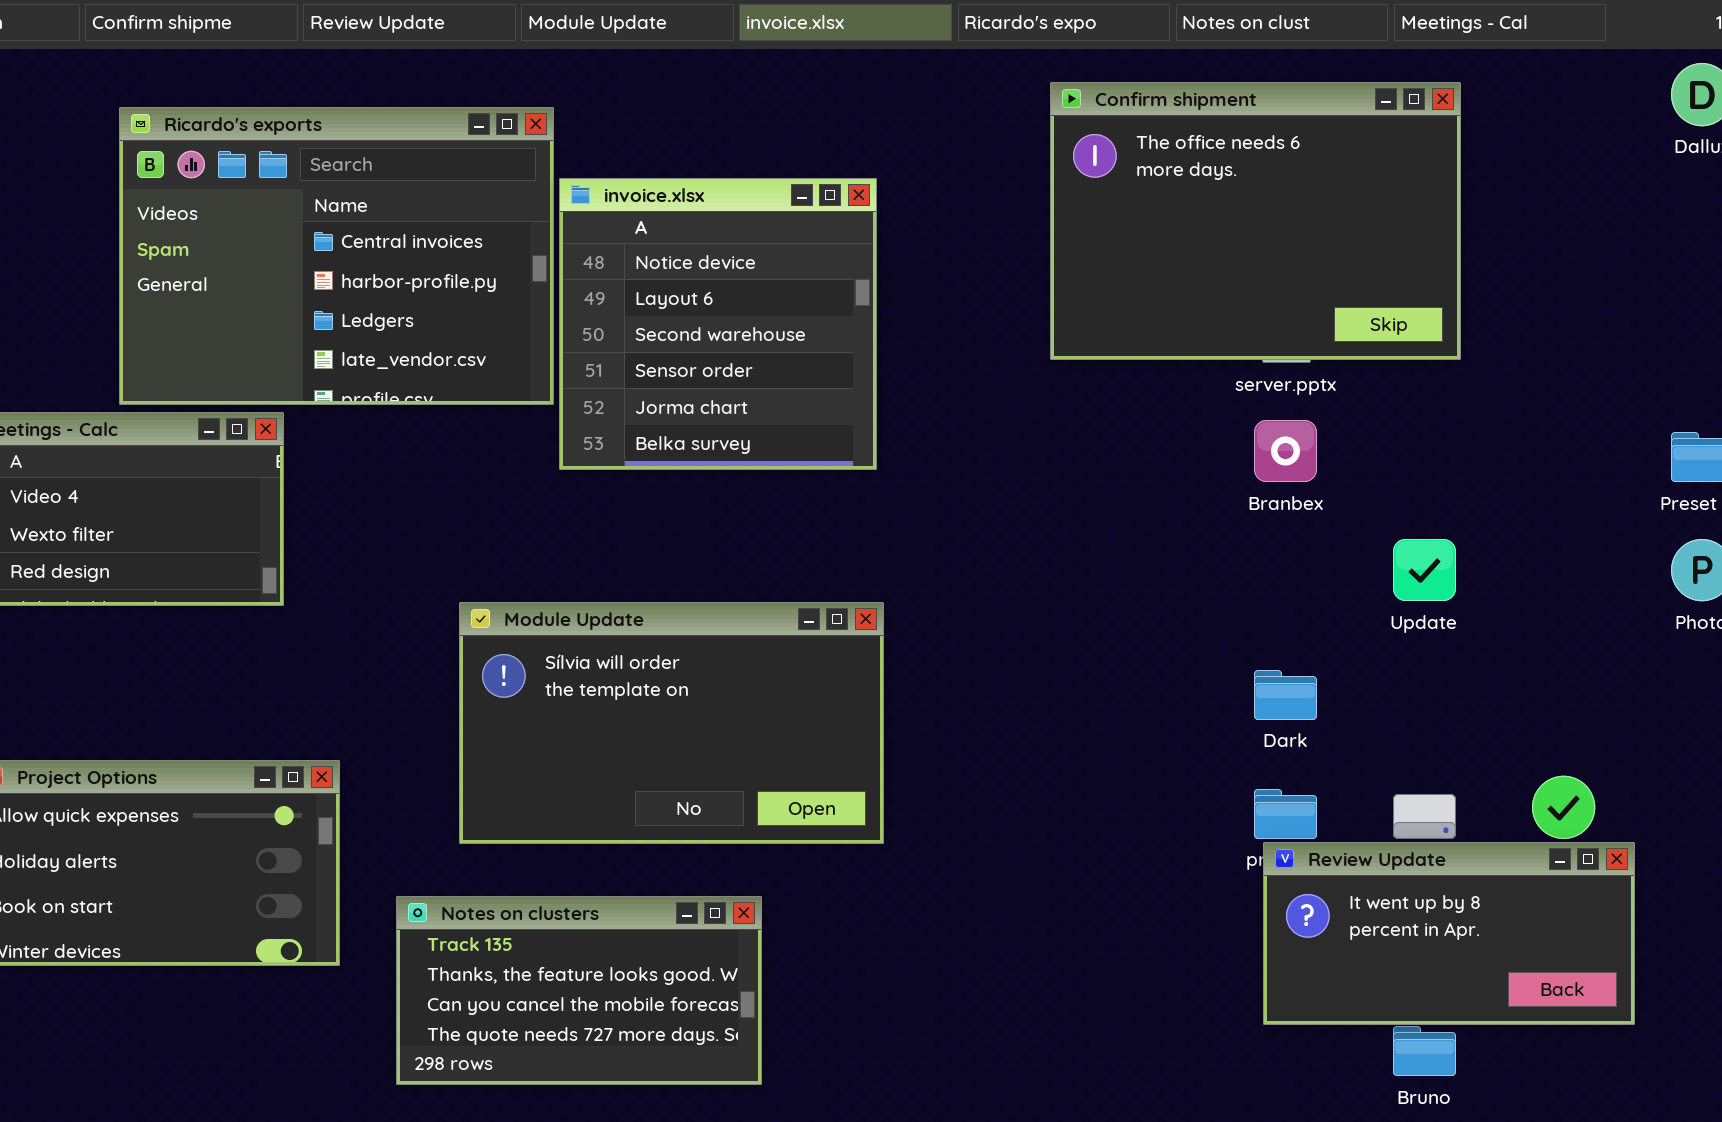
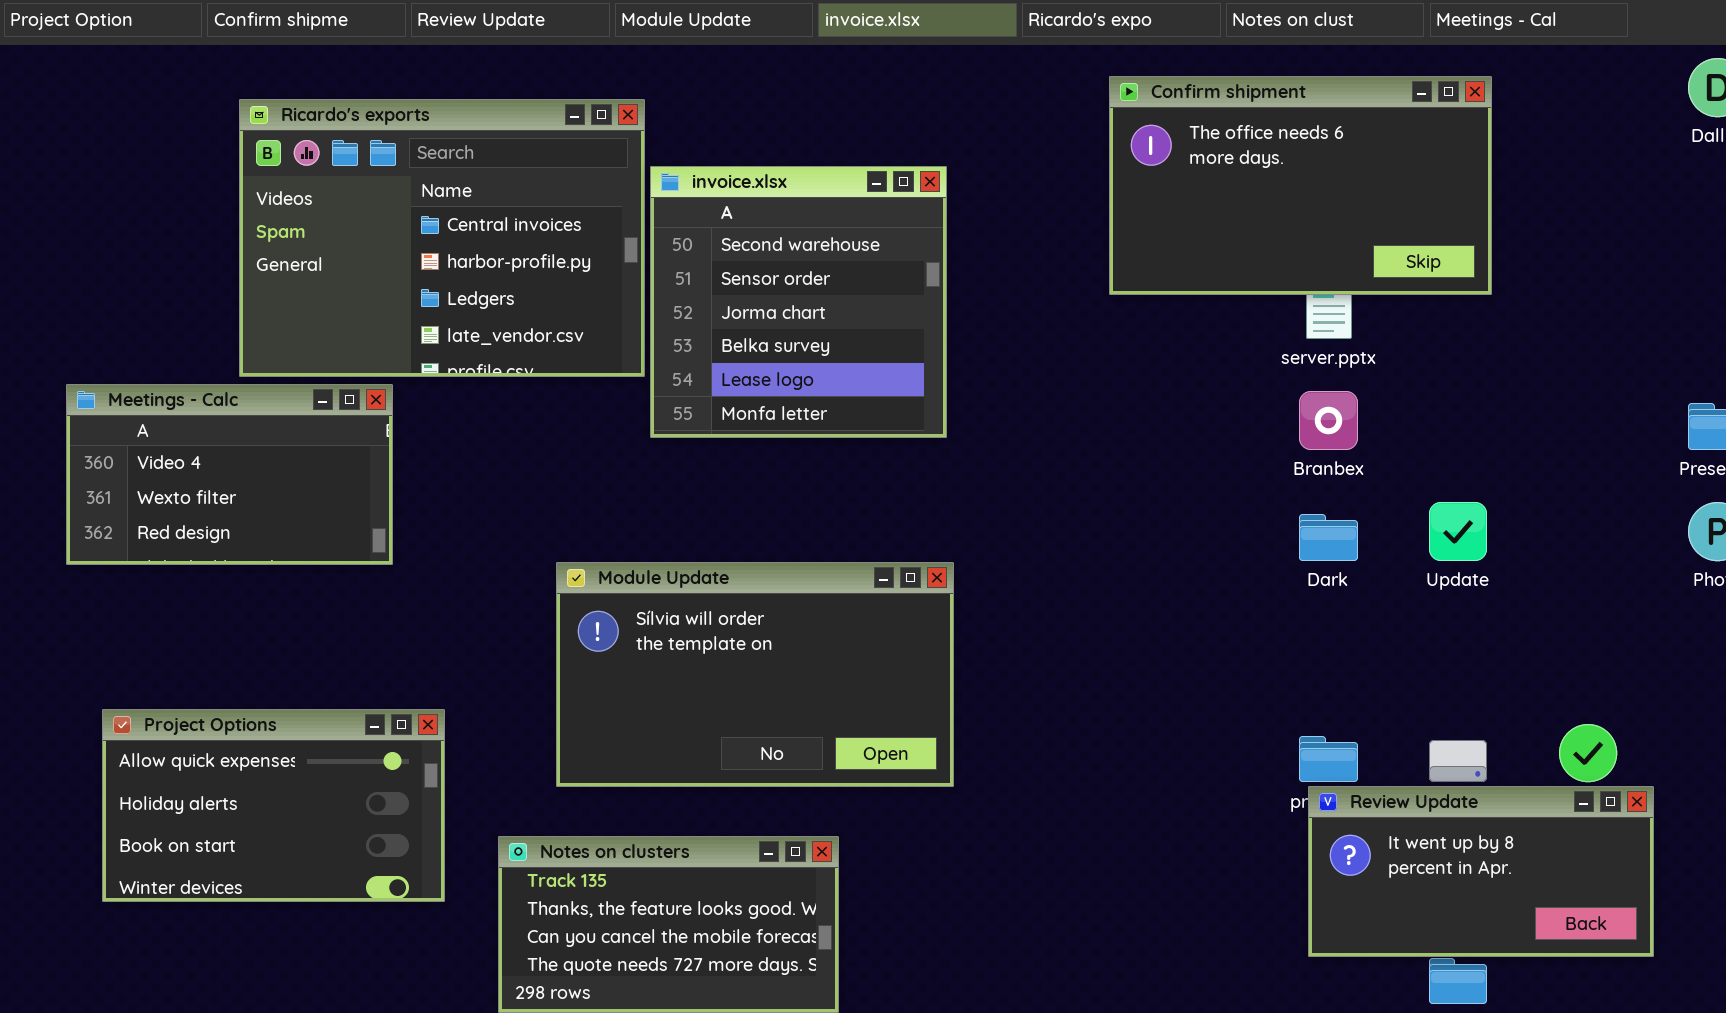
Confirm shipment: [1050,82,1461,360] -> [1109,76,1492,295], resized
invoice.xlsx: [559,178,877,470] -> [650,166,947,438], scrolled down 2 rows
Dark: [1254,670,1317,720] -> [1299,514,1358,561], moved

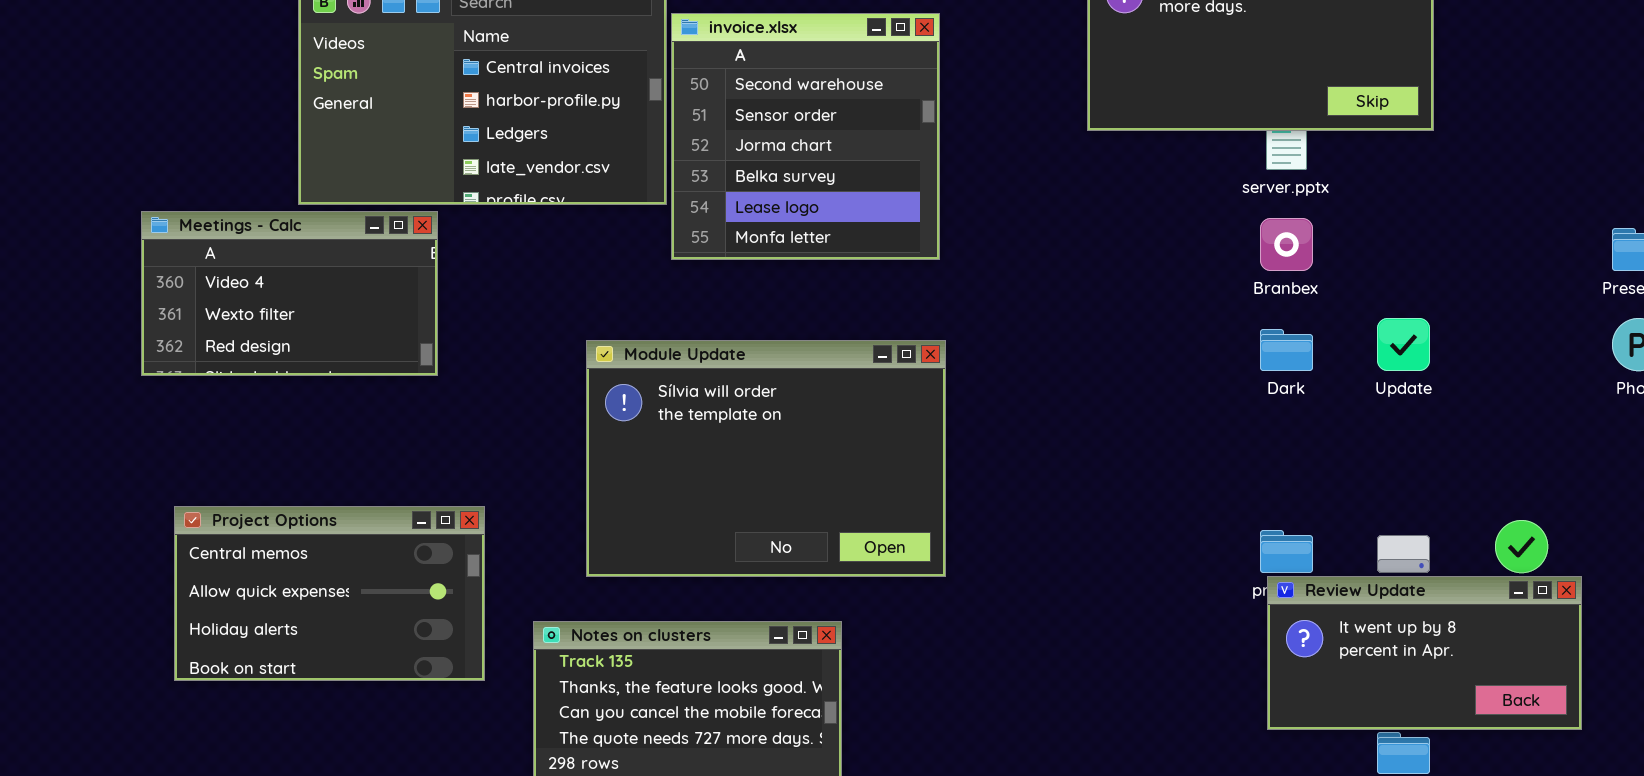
Module Update: [556,562,954,787] -> [586,340,946,577], resized
Project Options: [102,709,445,902] -> [174,506,485,681], scrolled up 1 row

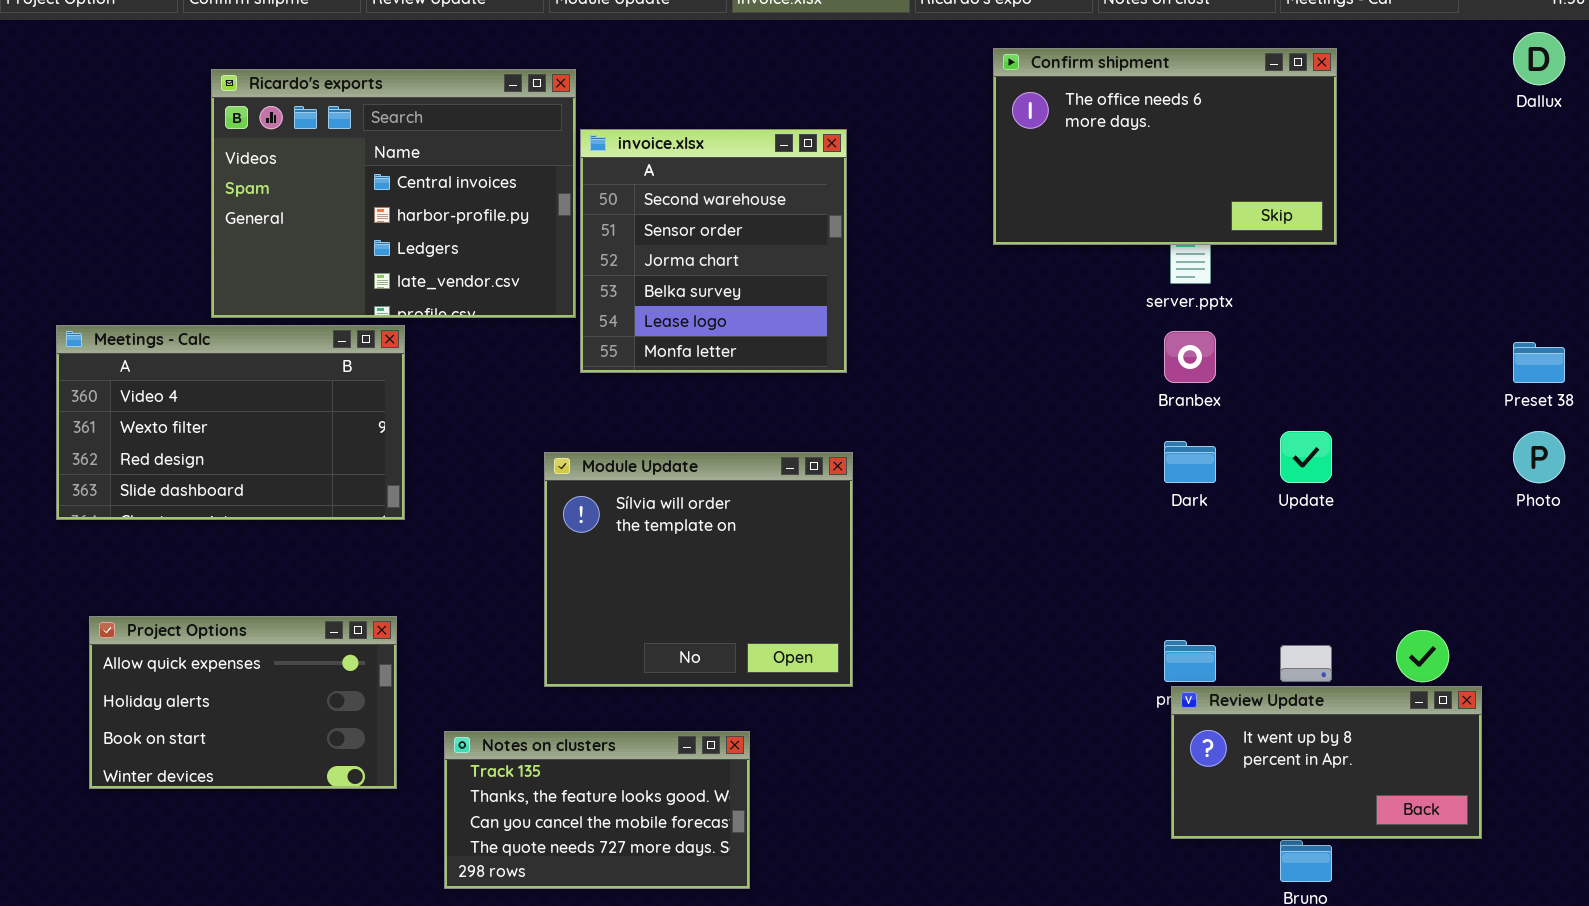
Meetings - Calc: [141,211,438,376] -> [56,325,405,520], resized
Module Update: [586,340,946,577] -> [544,452,853,687], resized
Project Options: [174,506,485,681] -> [89,616,397,789], scrolled down 1 row

